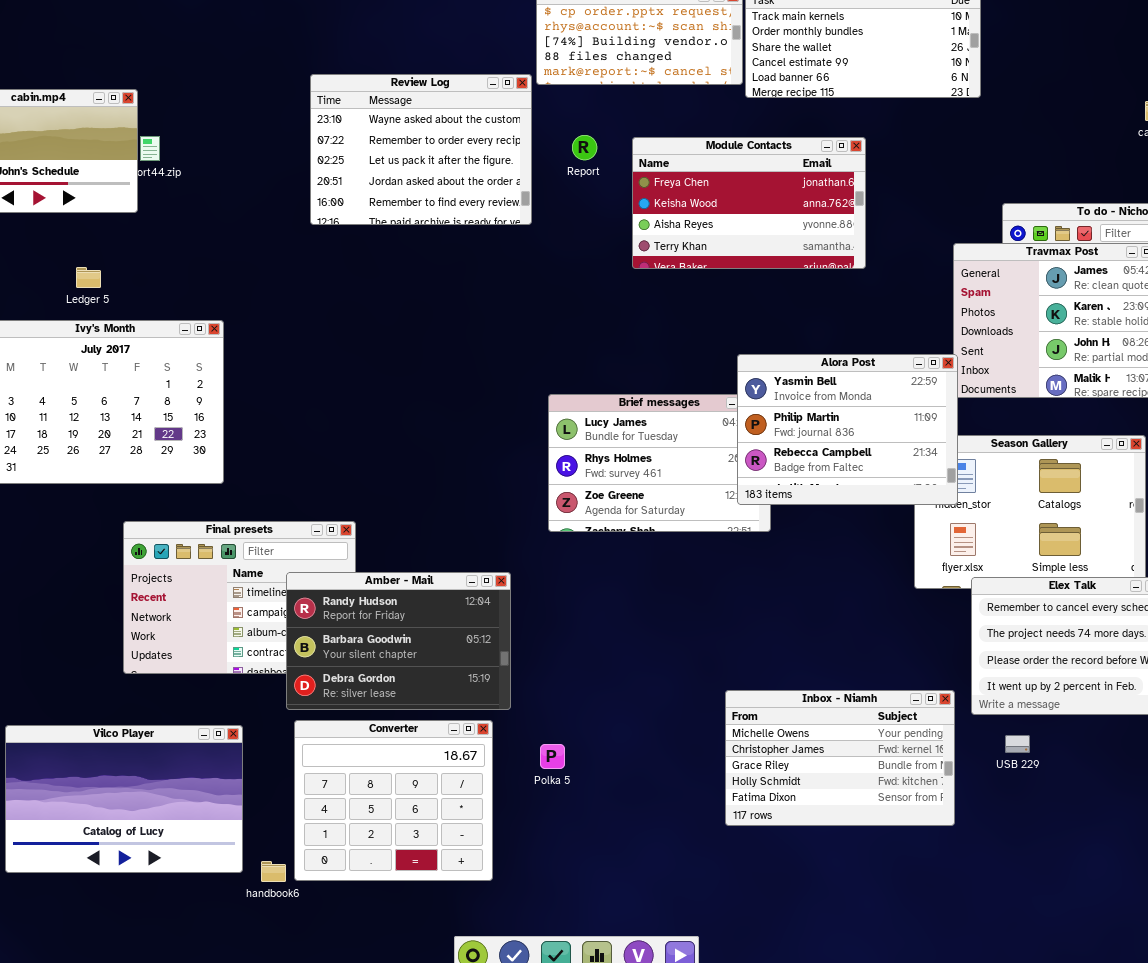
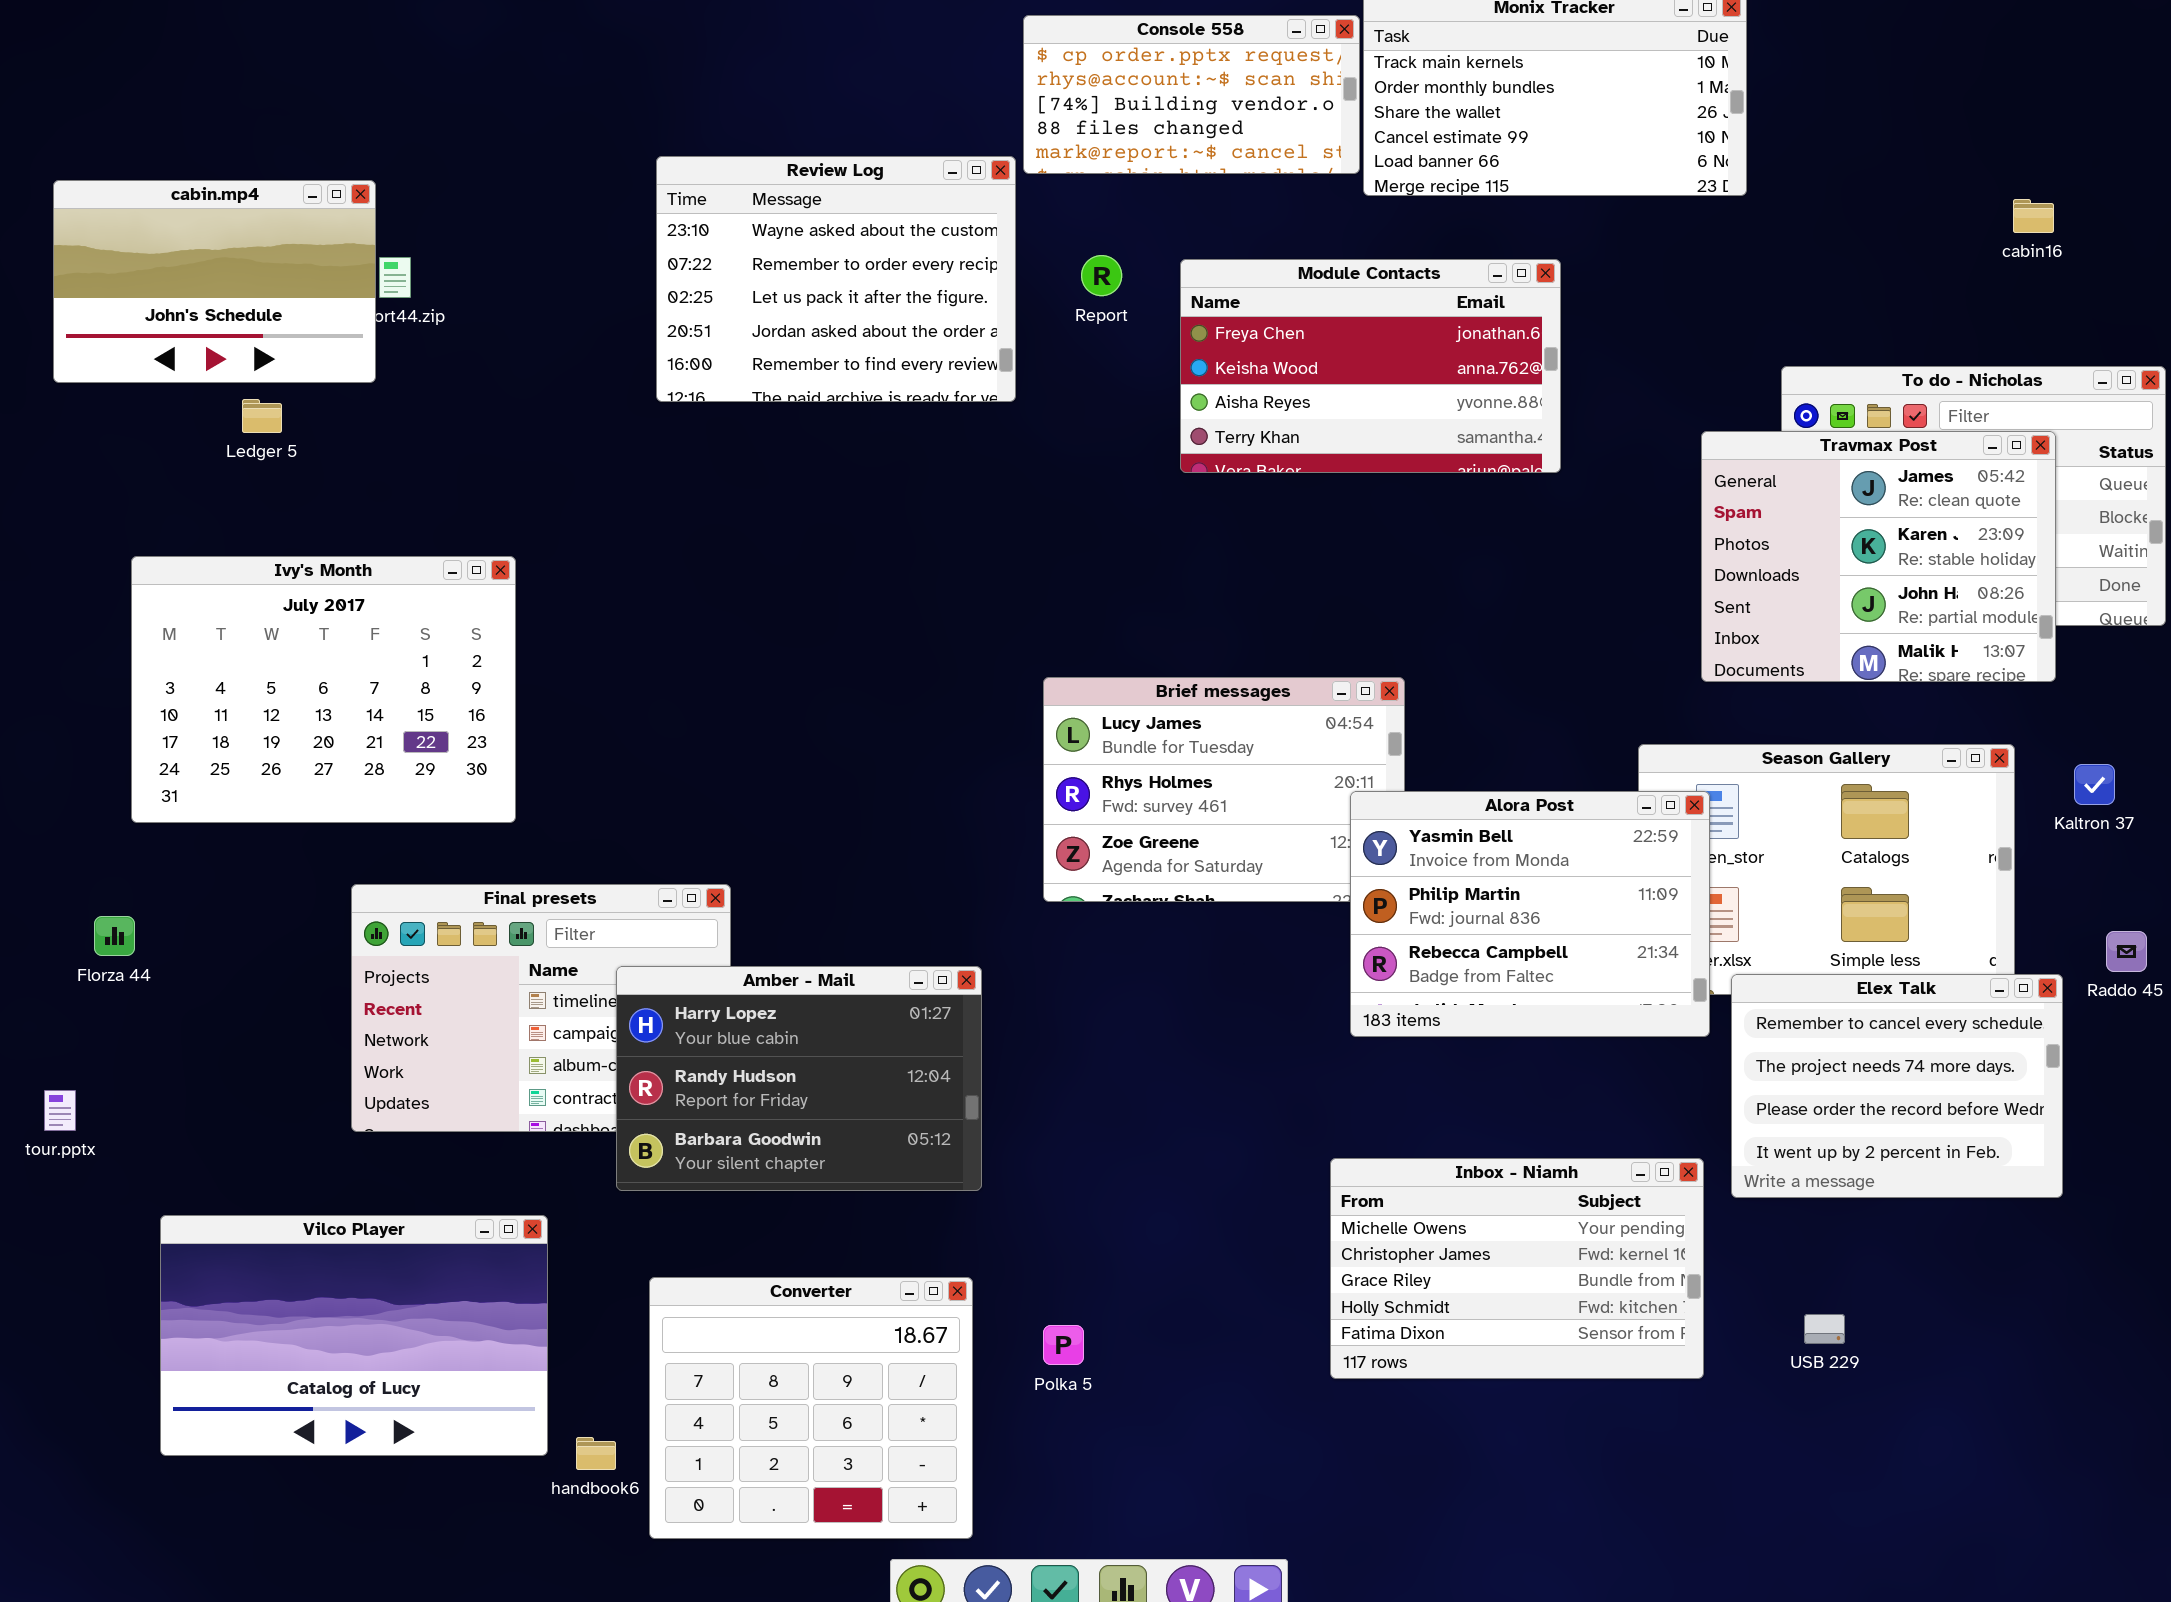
Ledger 5: [76,267,101,288] -> [242,399,282,433], moved
Alora Post: [737,354,958,505] -> [1350,791,1710,1037], moved
Amber - Mail: [286,572,511,710] -> [616,966,982,1191], scrolled up 1 row
Converter: [294,720,493,881] -> [649,1277,973,1539], moved
USB 229: [1005,735,1030,753] -> [1804,1314,1845,1344], moved
Polka 5: [540,744,565,769] -> [1043,1325,1084,1365], moved

